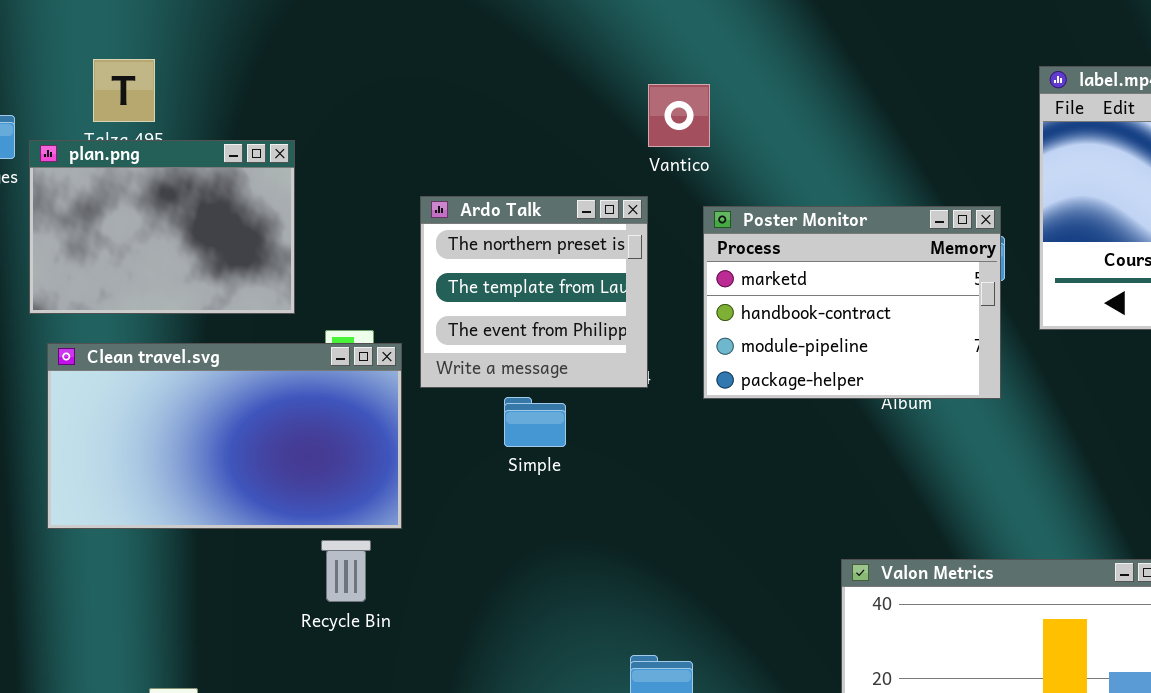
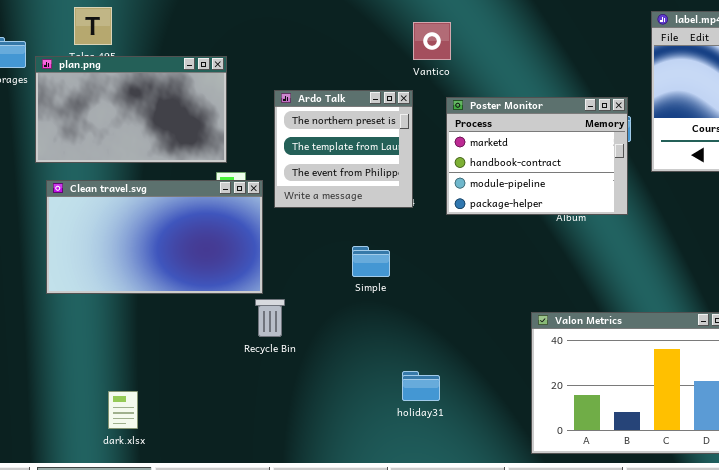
plan.png: [29,140,295,314] -> [35,56,227,163], resized
Simple: [504,397,566,447] -> [352,246,390,277], moved
Recycle Bin: [321,540,371,602] -> [255,299,285,337], moved

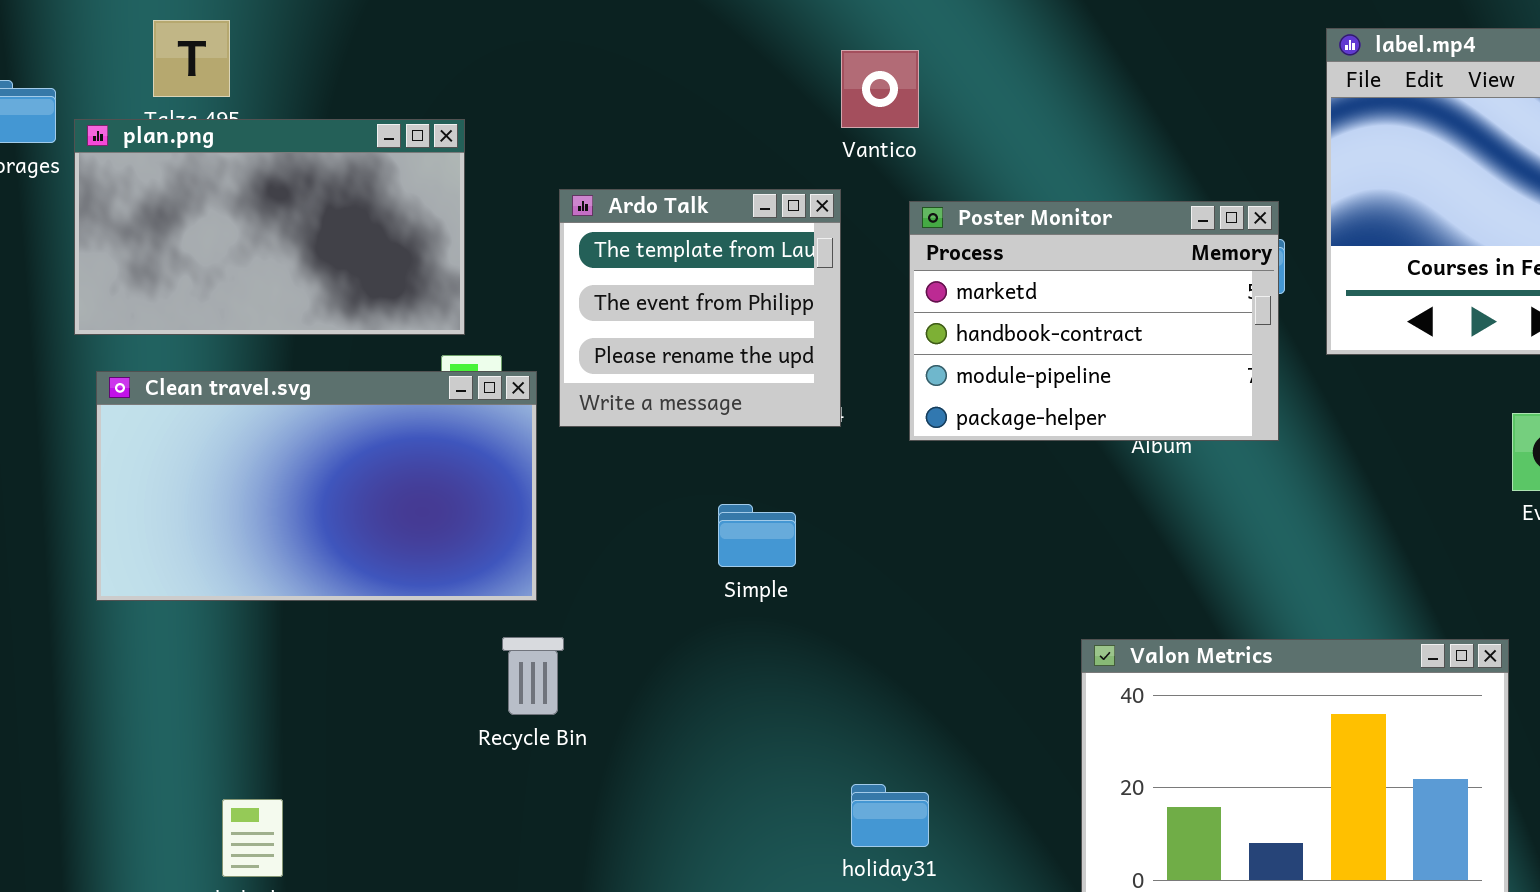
Ardo Talk: [274,90,413,208] -> [559,189,841,427], scrolled down 1 row
Recycle Bin: [255,299,285,337] -> [502,637,564,715], moved
holiday31: [402,371,440,401] -> [851,784,929,847], moved

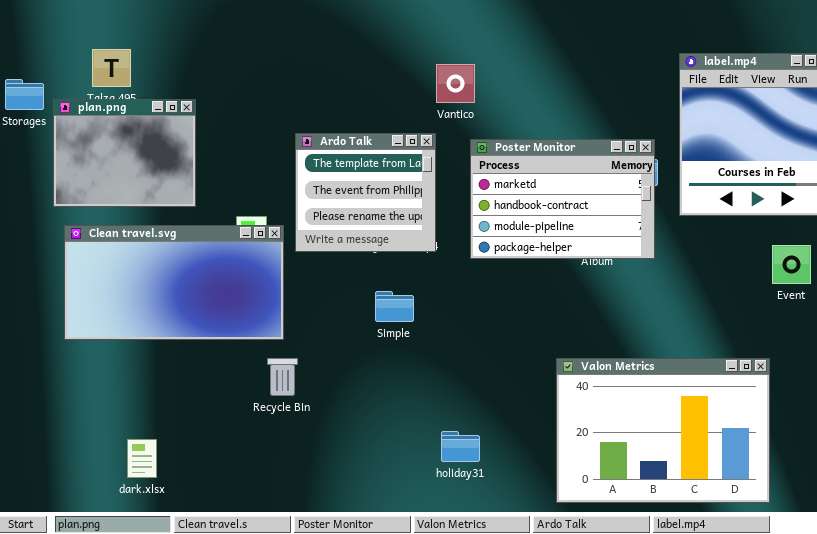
plan.png: [74,119,465,335] -> [53,99,196,207], resized

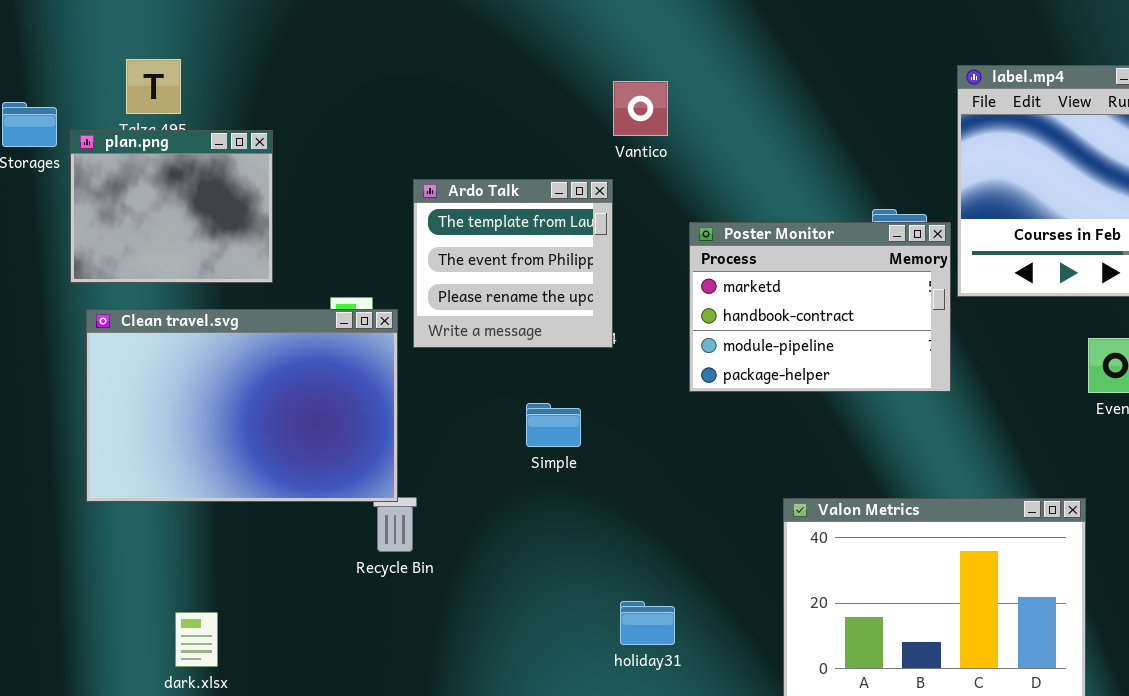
Poster Monitor: [470,139,655,259] -> [689,222,951,392], moved
Clean travel.svg: [64,225,284,340] -> [86,309,398,502], resized

